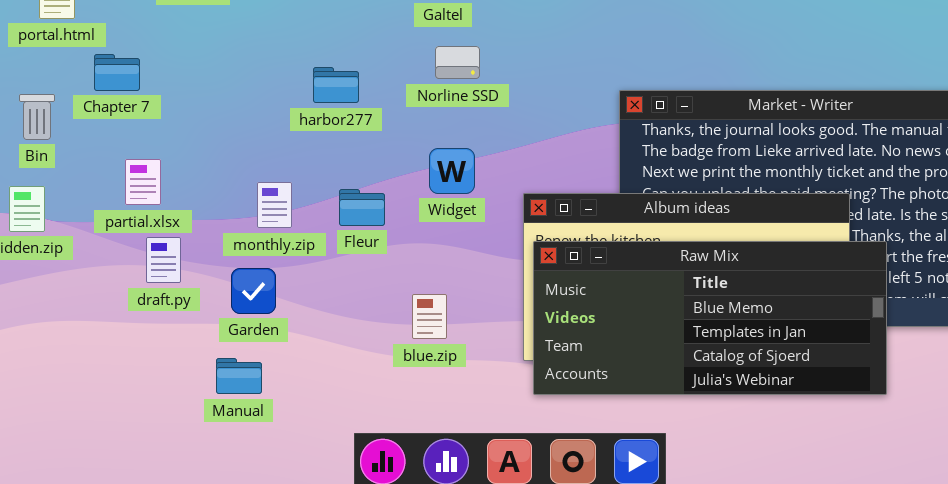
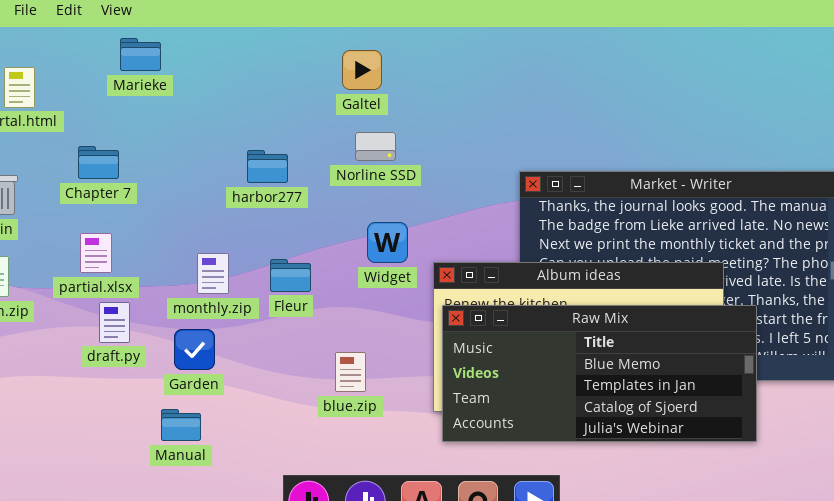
Chapter 7: [94,54,140,91] -> [78,146,119,179], moved
Widget: [429,148,475,194] -> [367,222,408,263], moved

